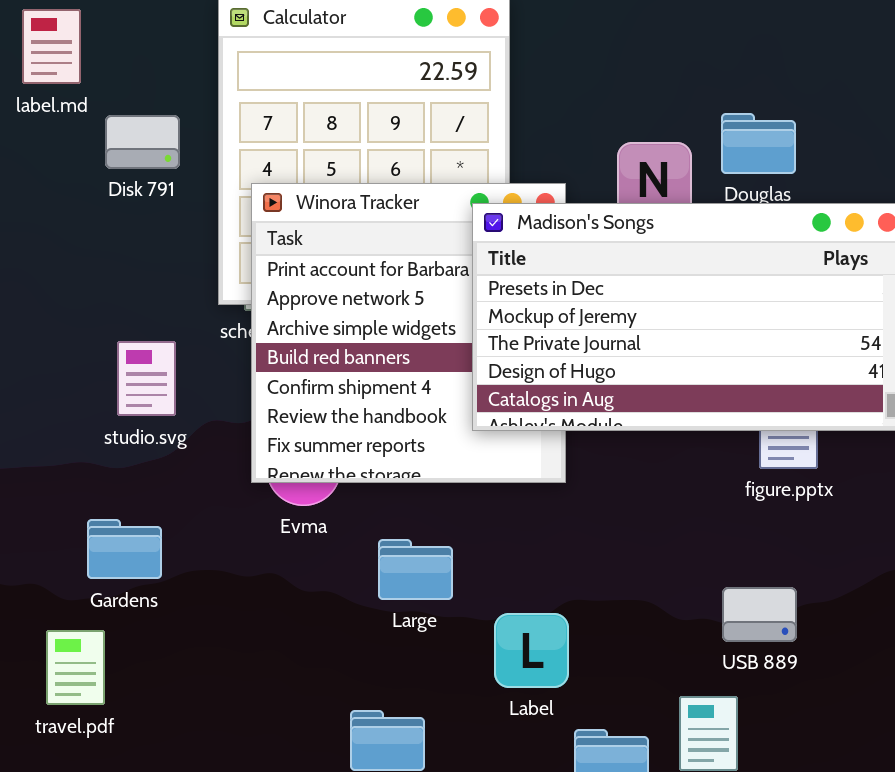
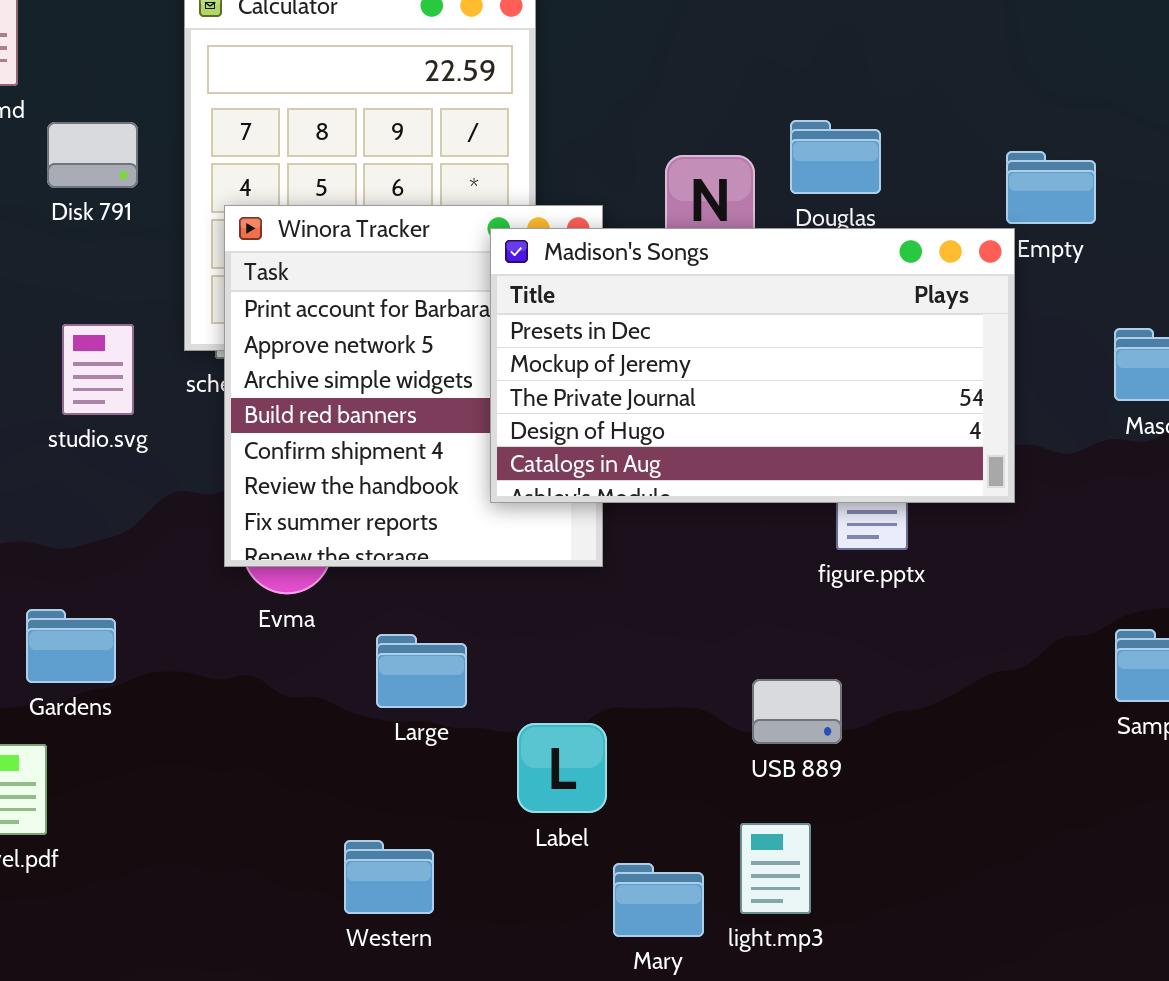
studio.svg: [117,341,176,416] -> [62,324,134,415], moved
USB 889: [722,587,797,642] -> [752,679,842,744], moved

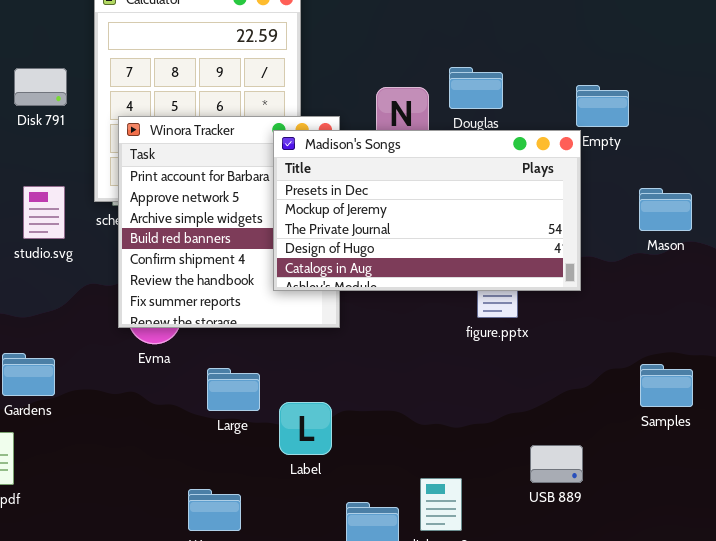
USB 889: [752,679,842,744] -> [530,445,583,483], moved
Label: [517,723,607,813] -> [279,402,332,455], moved

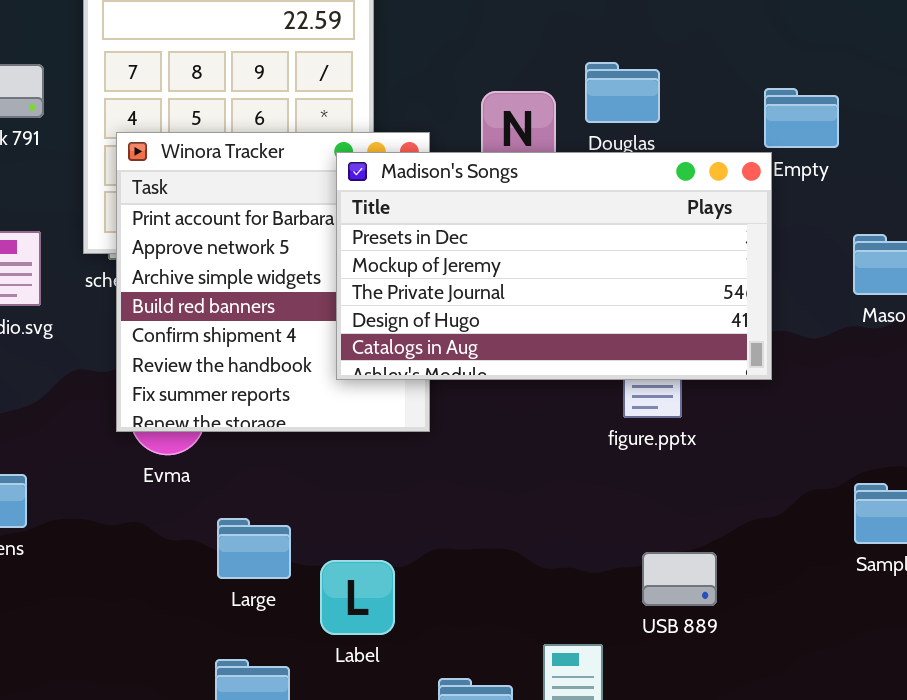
Large: [207,368,260,411] -> [217,518,291,579], moved
Label: [279,402,332,455] -> [320,560,395,635], moved
USB 889: [530,445,583,483] -> [642,552,717,606], moved

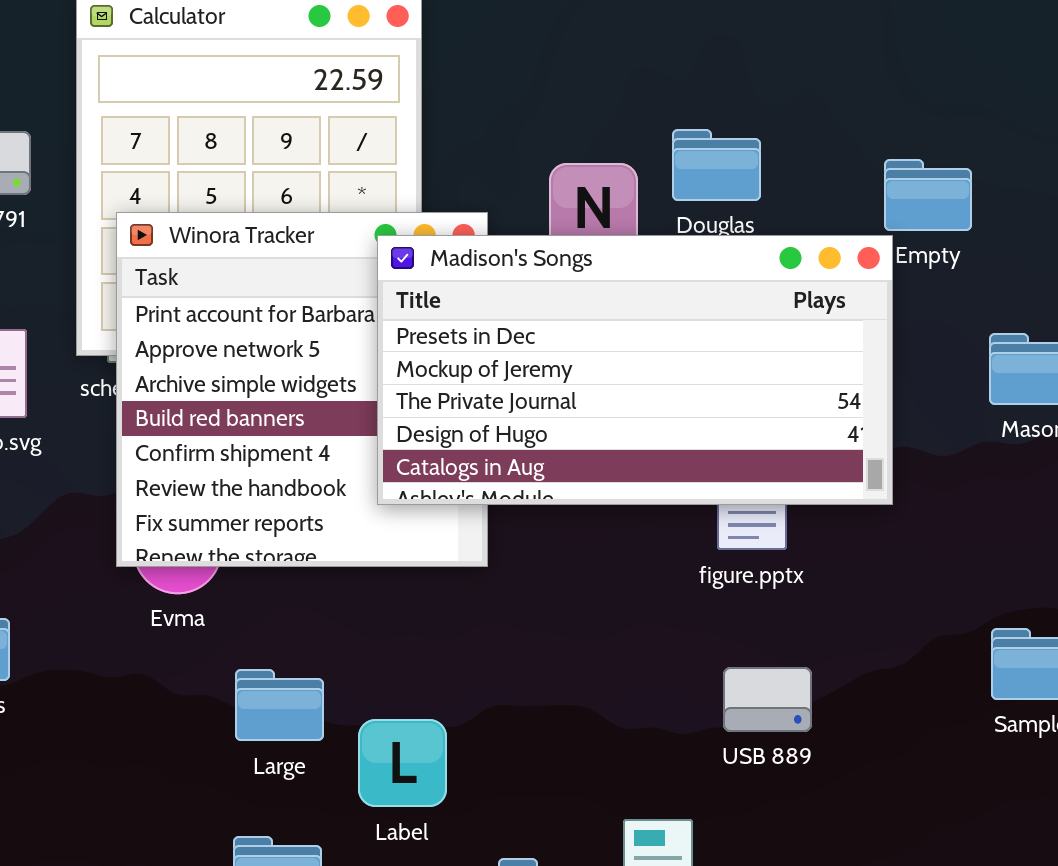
USB 889: [642,552,717,606] -> [723,667,812,732], moved

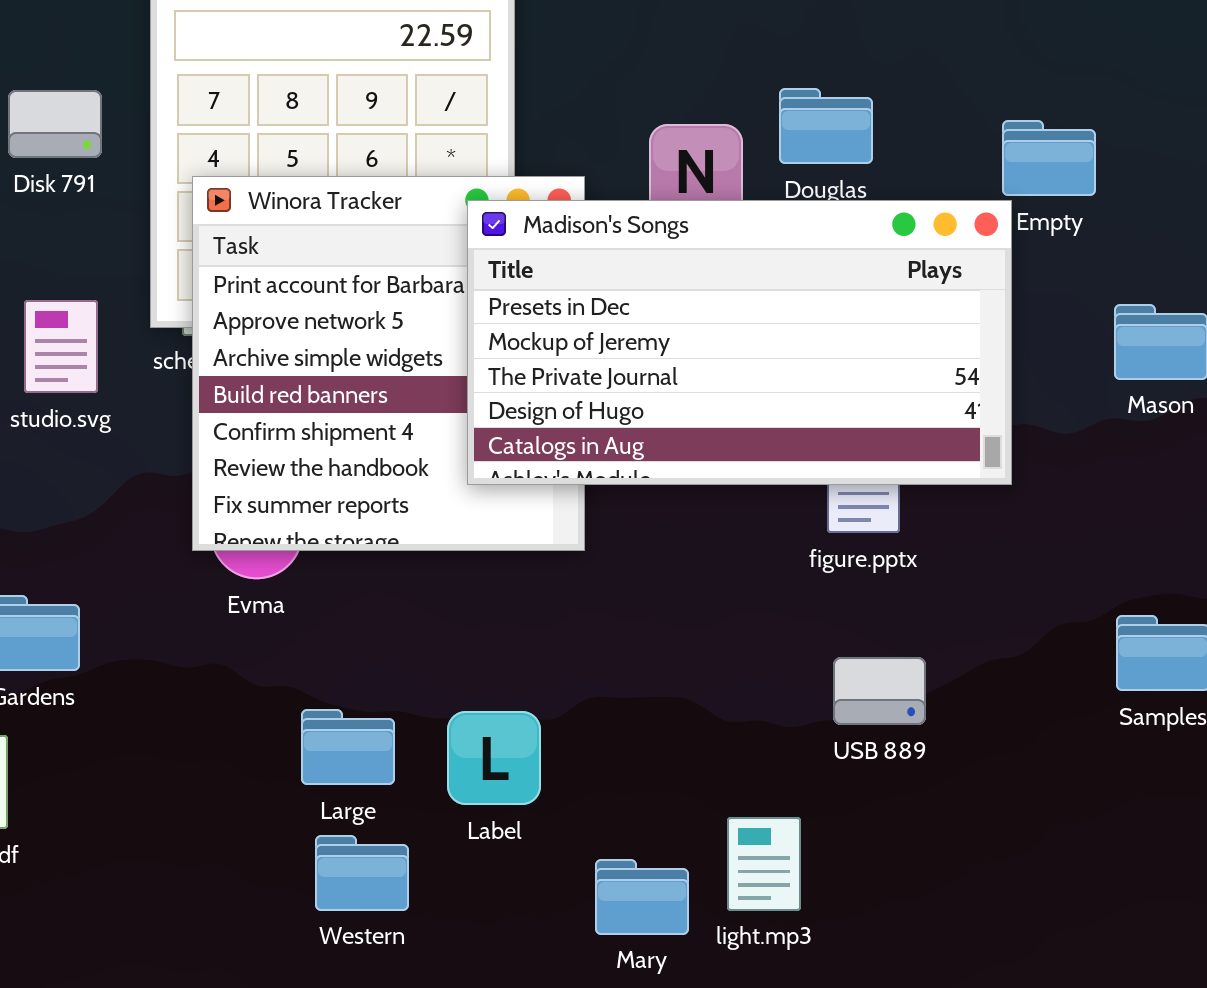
Large: [235,669,324,741] -> [301,709,395,785], moved

